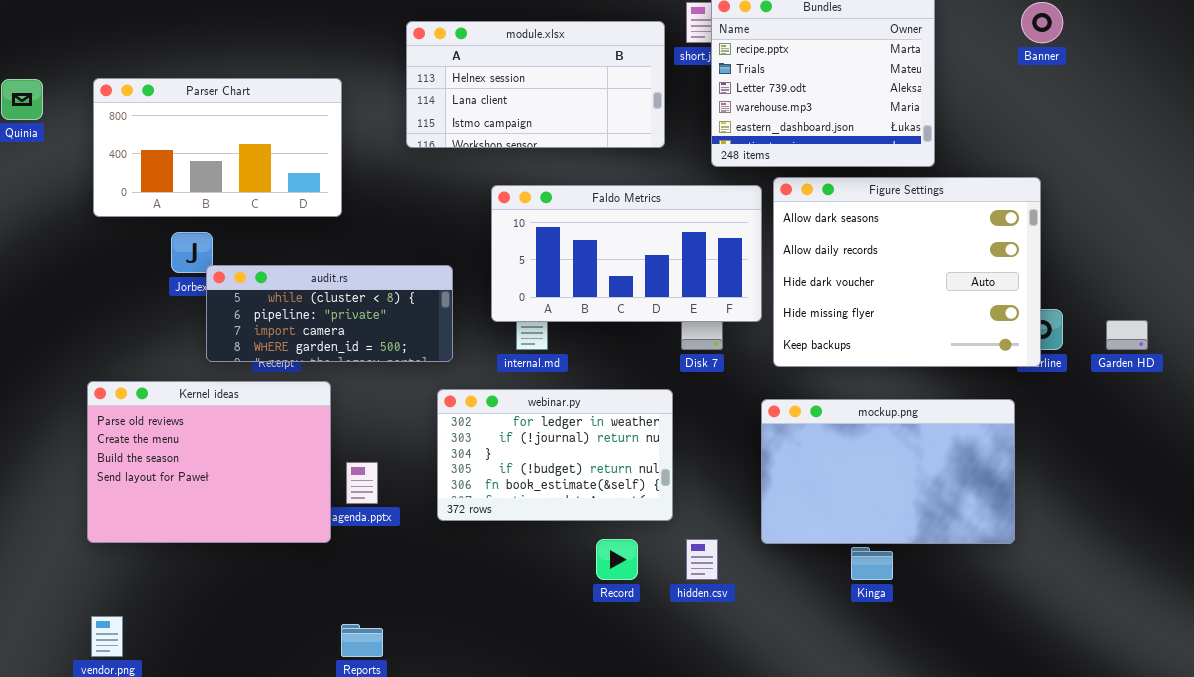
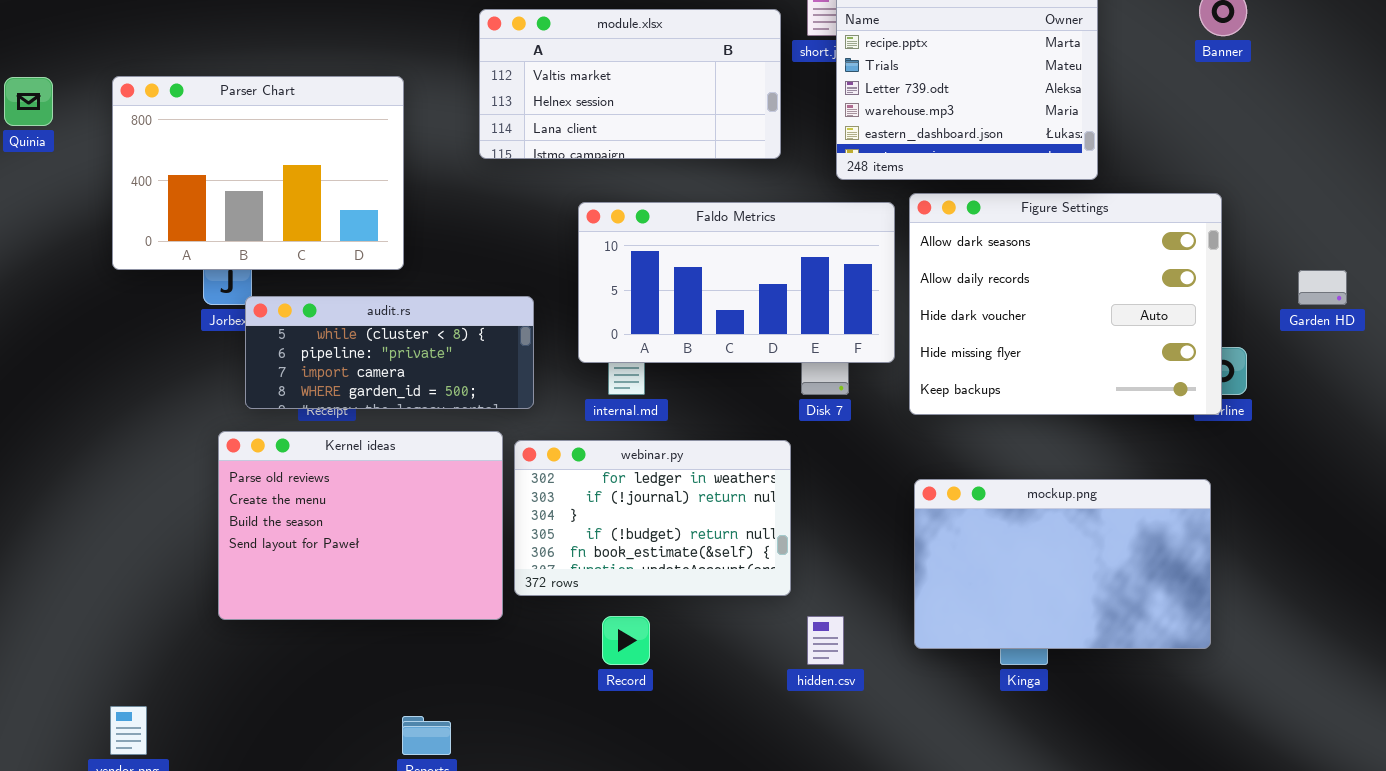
module.xlsx: [406,21,665,148] -> [479,9,781,159], scrolled up 1 row
Parser Chart: [93,78,342,217] -> [112,76,404,270], resized
Garden HD: [1106,320,1148,350] -> [1298,270,1347,305], moved
Kernel ideas: [87,381,331,543] -> [218,431,503,620], moved
mockup.png: [761,399,1015,544] -> [914,479,1211,649], moved
Record: [596,539,638,580] -> [602,616,650,665], moved

